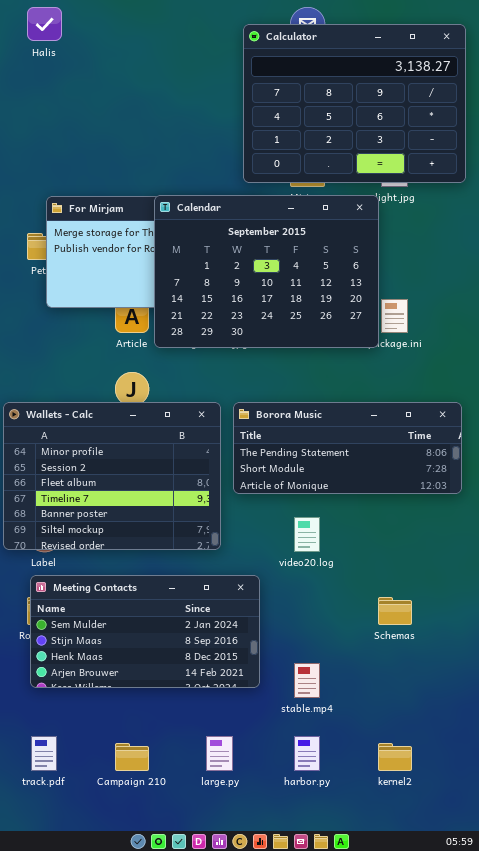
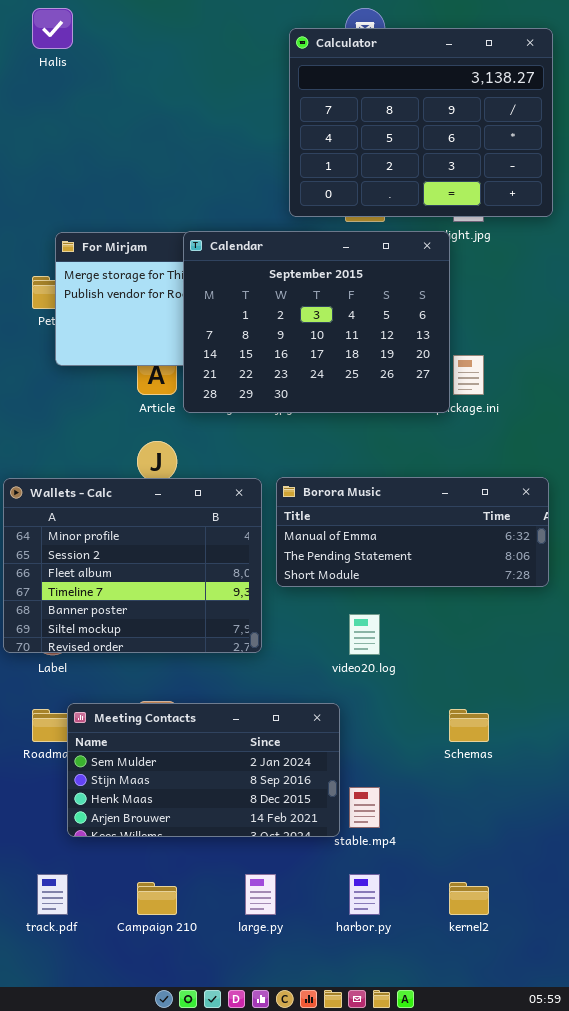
Borora Music: [233,402,462,494] -> [276,477,549,587], scrolled up 1 row
Meeting Contacts: [30,575,260,688] -> [67,703,340,837], moved

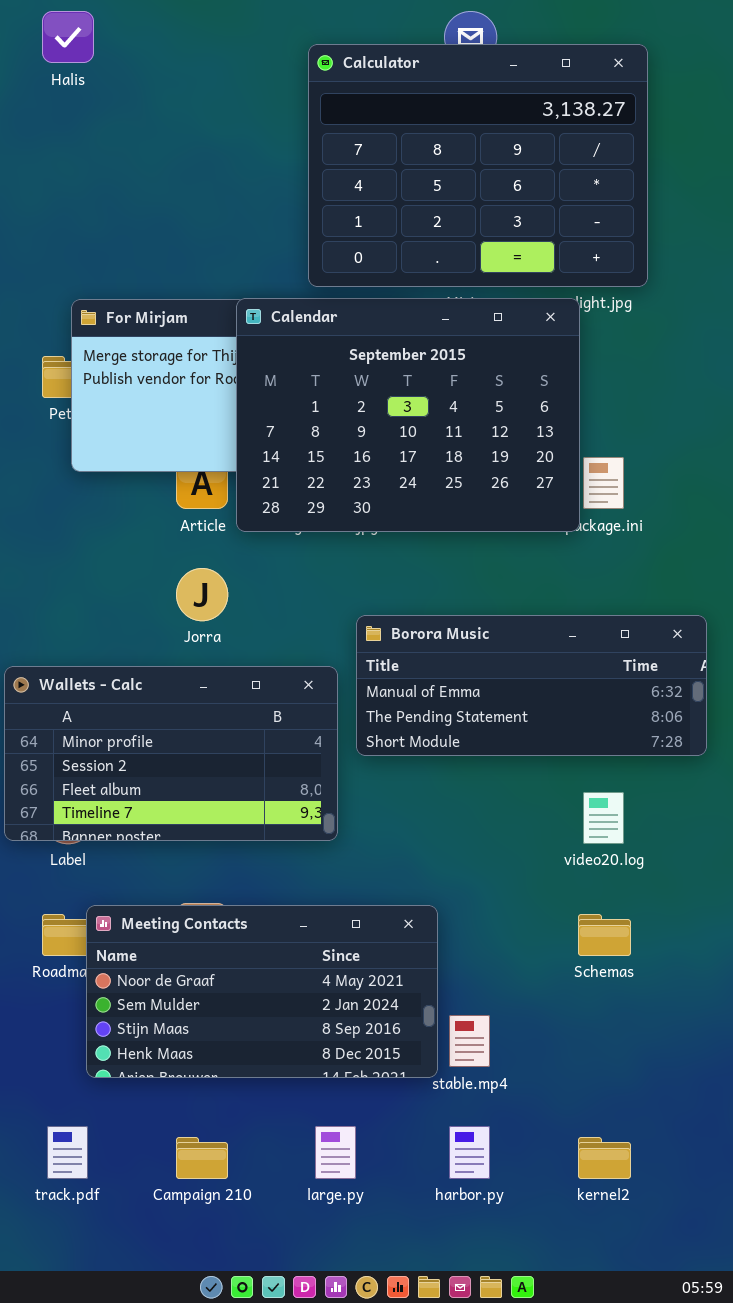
Calculator: [289,28,553,217] -> [308,44,648,287], moved
Wallets - Calc: [3,478,262,653] -> [4,666,338,841], resized
video20.log: [349,614,380,655] -> [583,792,624,844], moved
Meeting Contacts: [67,703,340,837] -> [86,905,438,1078], scrolled up 1 row

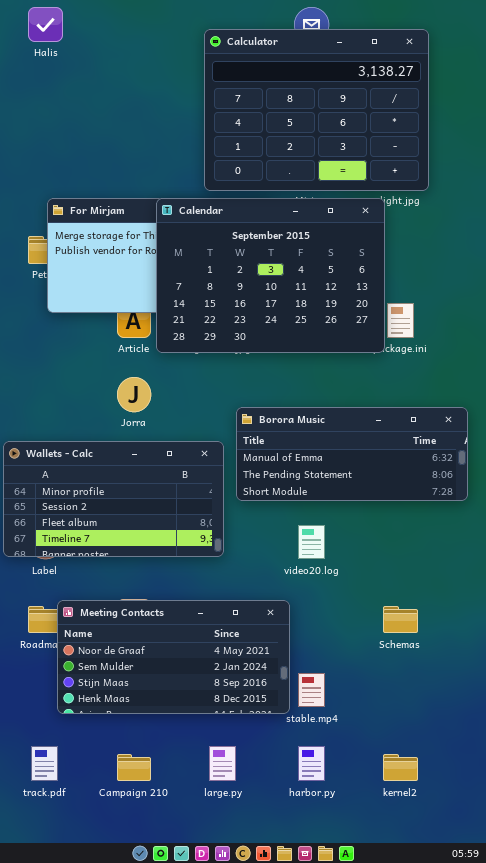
video20.log: [583,792,624,844] -> [298,525,325,559], moved

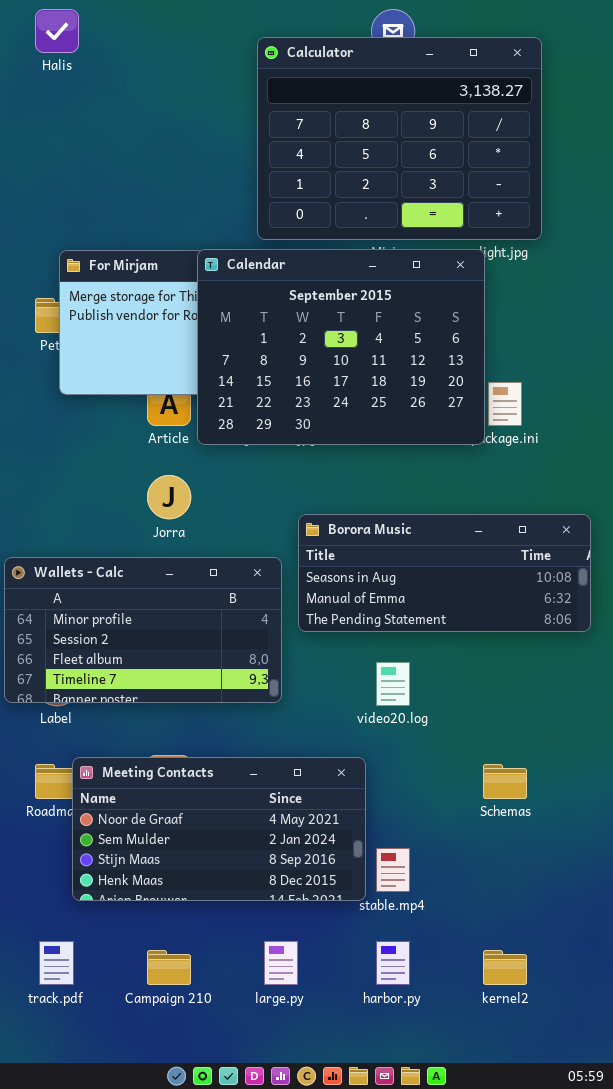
Borora Music: [236,407,468,501] -> [298,514,591,632], scrolled up 1 row

